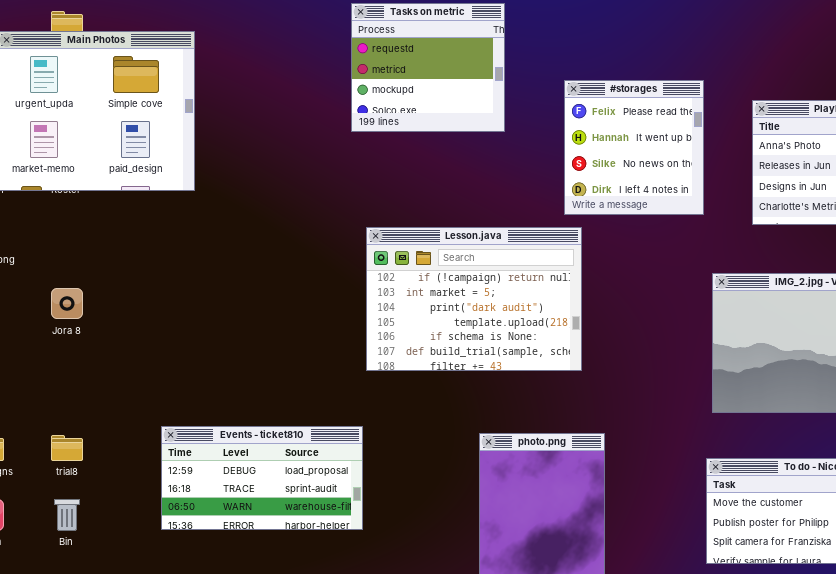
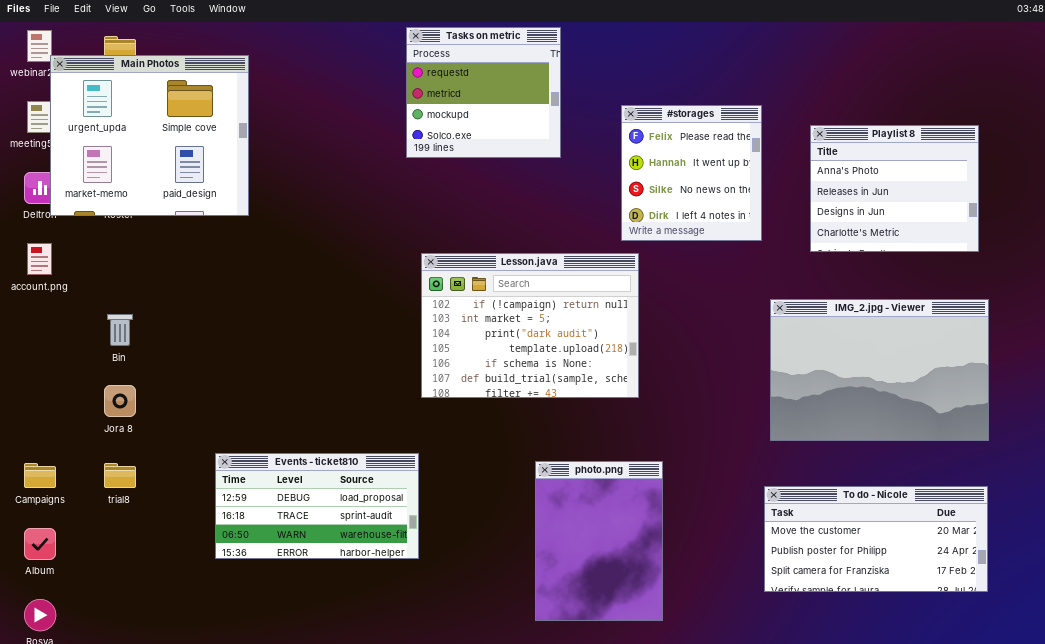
Jora 8: [51,288,83,319] -> [104,385,136,417], moved
Bin: [54,499,80,531] -> [107,314,133,346], moved

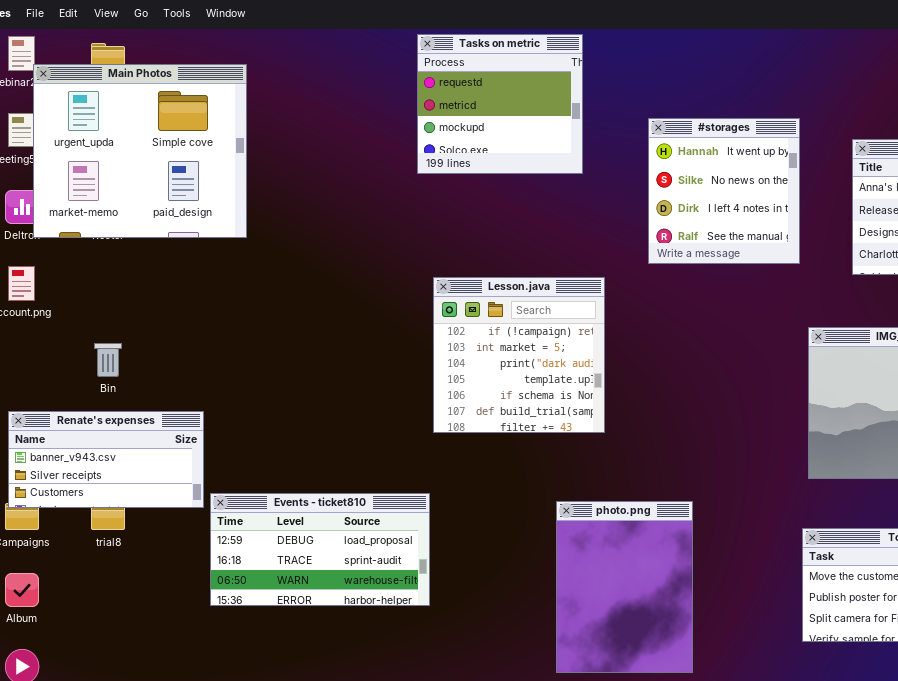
#storages: [621,105,762,241] -> [648,118,800,264], scrolled down 1 row
Lesson.java: [421,253,639,398] -> [433,277,605,433], resized
Renate's expenses: none -> [8,411,204,508], opened

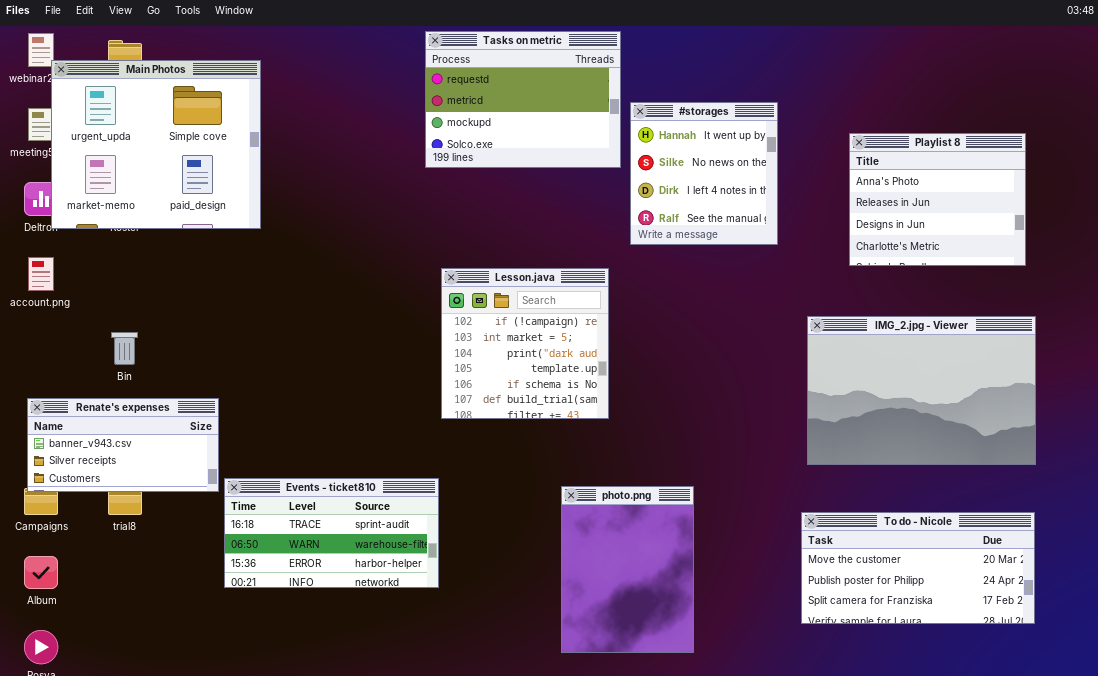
Tasks on metric: [417,34,583,174] -> [425,31,621,168], resized
#storages: [648,118,800,264] -> [630,102,778,245], moved
Events - ticket810: [210,493,430,606] -> [224,478,439,588], scrolled down 1 row

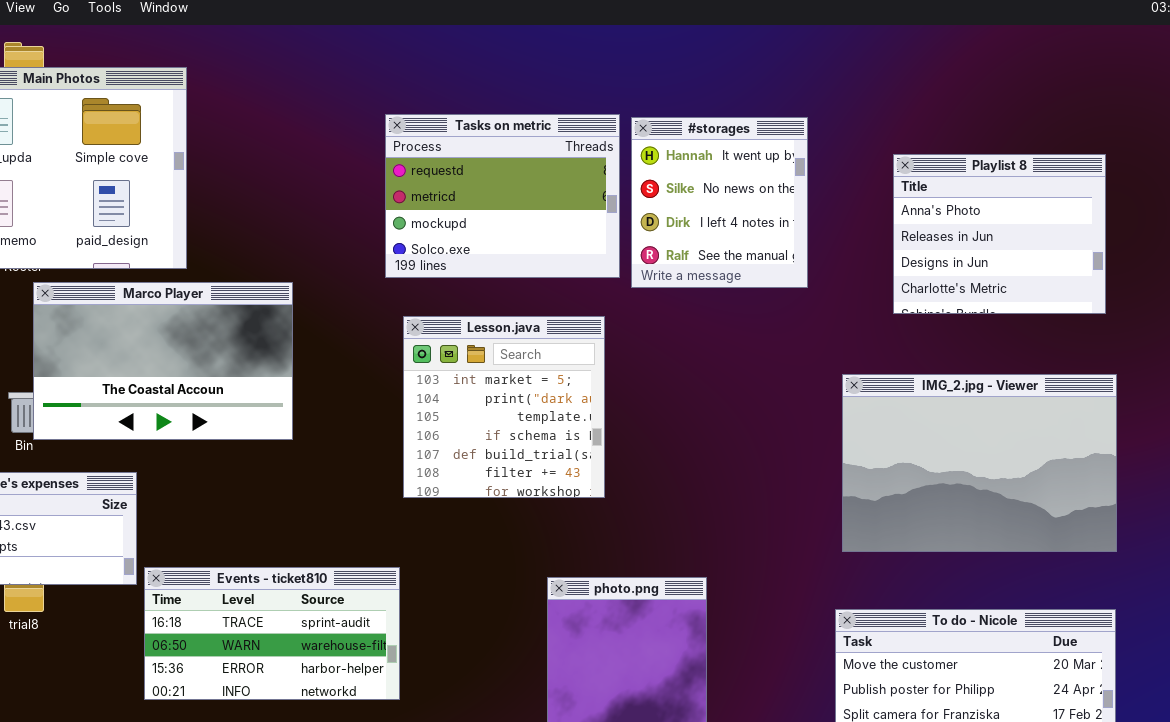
Tasks on metric: [425,31,621,168] -> [385,114,620,278], moved
Marco Player: none -> [33,282,293,440], opened
Lesson.java: [441,268,609,419] -> [403,316,605,498], scrolled down 1 row

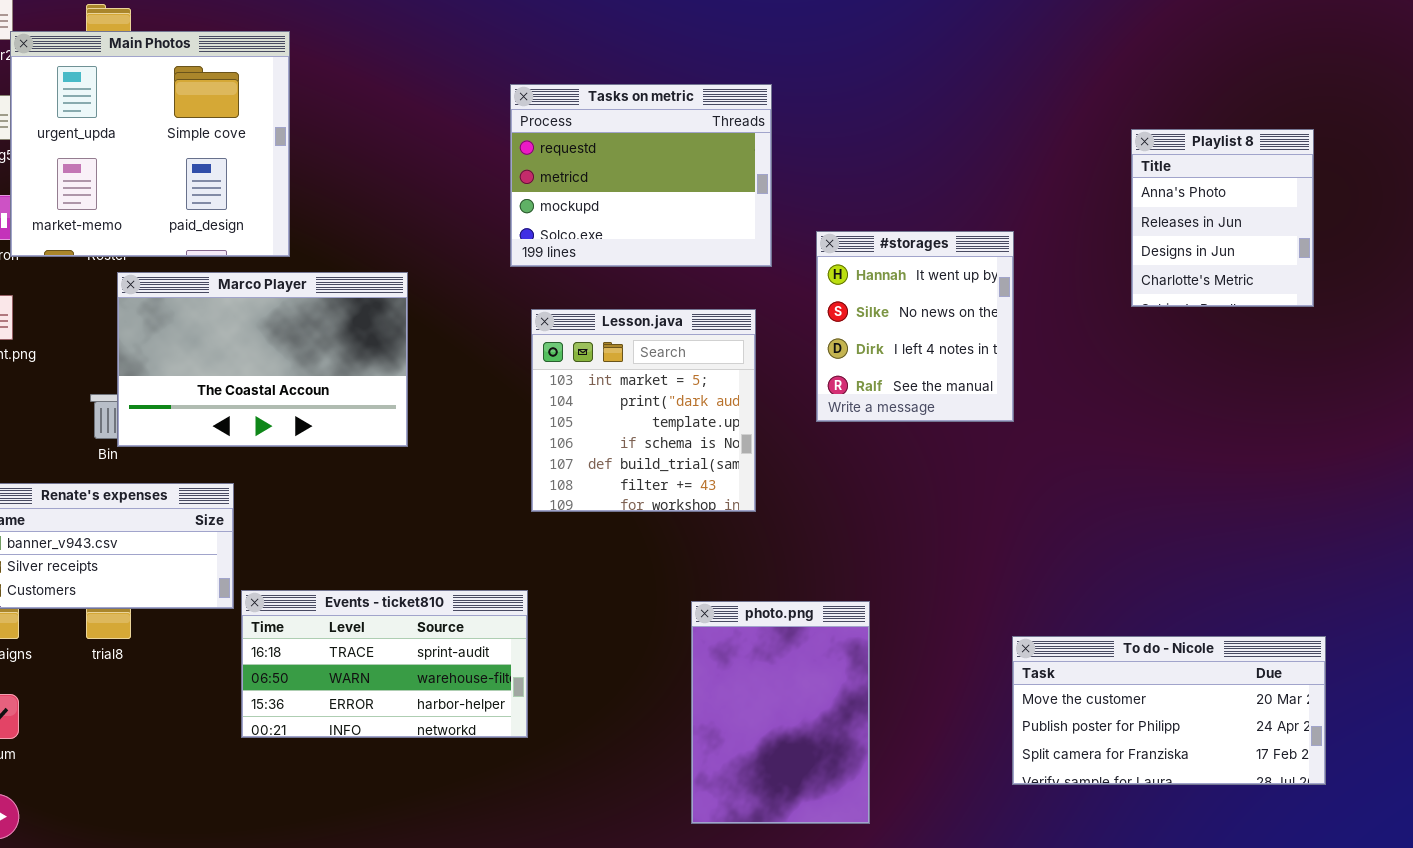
#storages: [631,117,808,288] -> [816,231,1014,422], moved
Playlist 8: [893,154,1106,314] -> [1131,129,1314,307], resized
IMG_2.jpg - Viewer: [842,374,1117,552] -> none, closed

